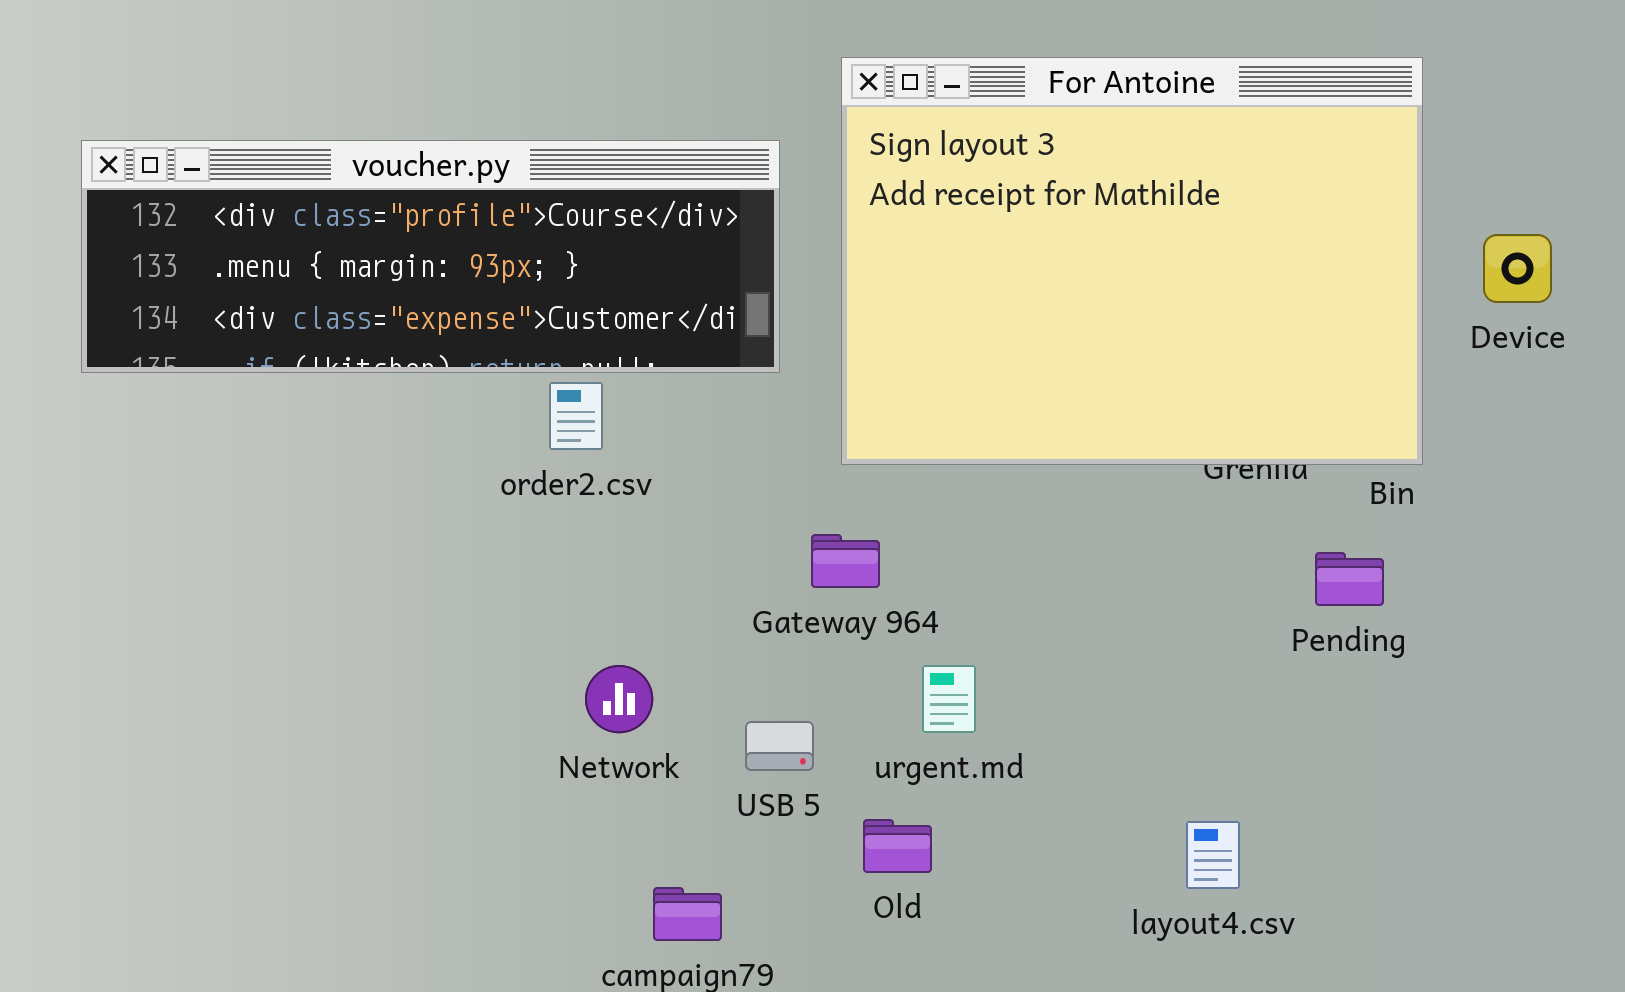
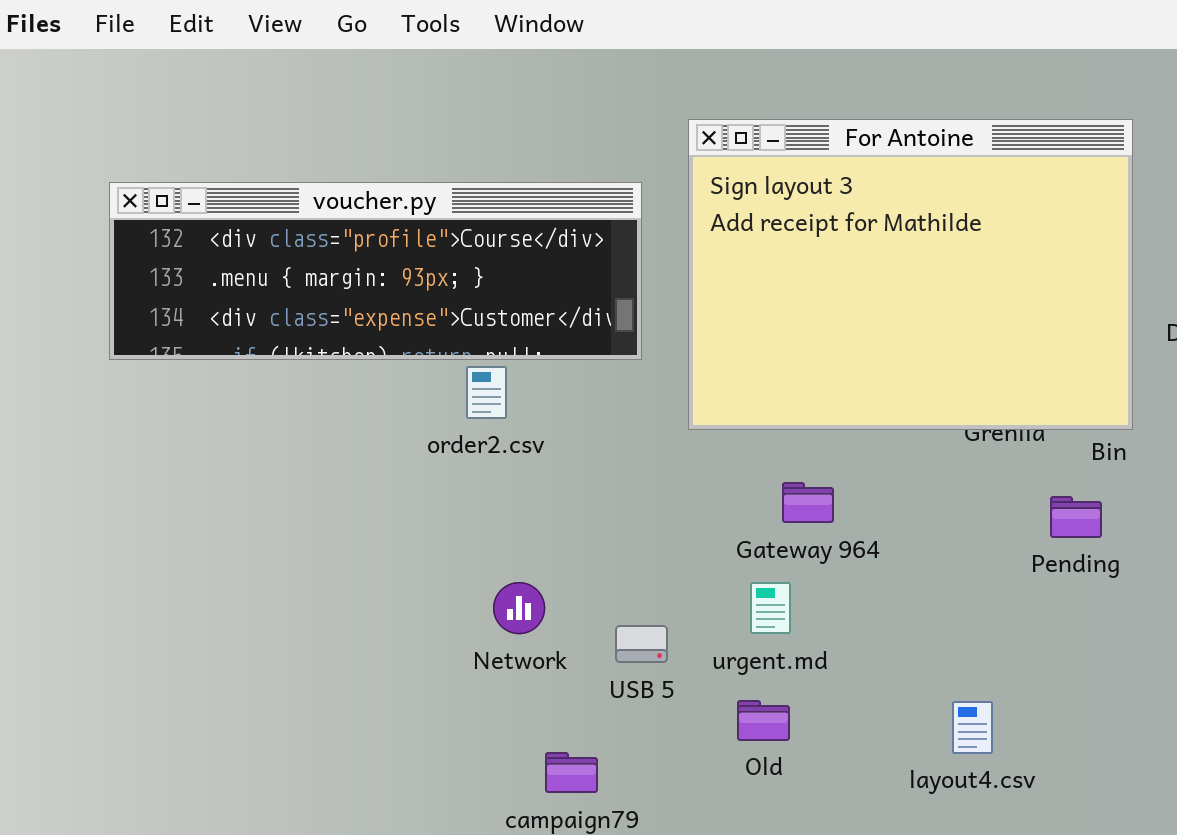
Gateway 964: [811,534,880,588] -> [782,482,834,523], moved
Old: [863,819,932,873] -> [737,700,790,741], moved

